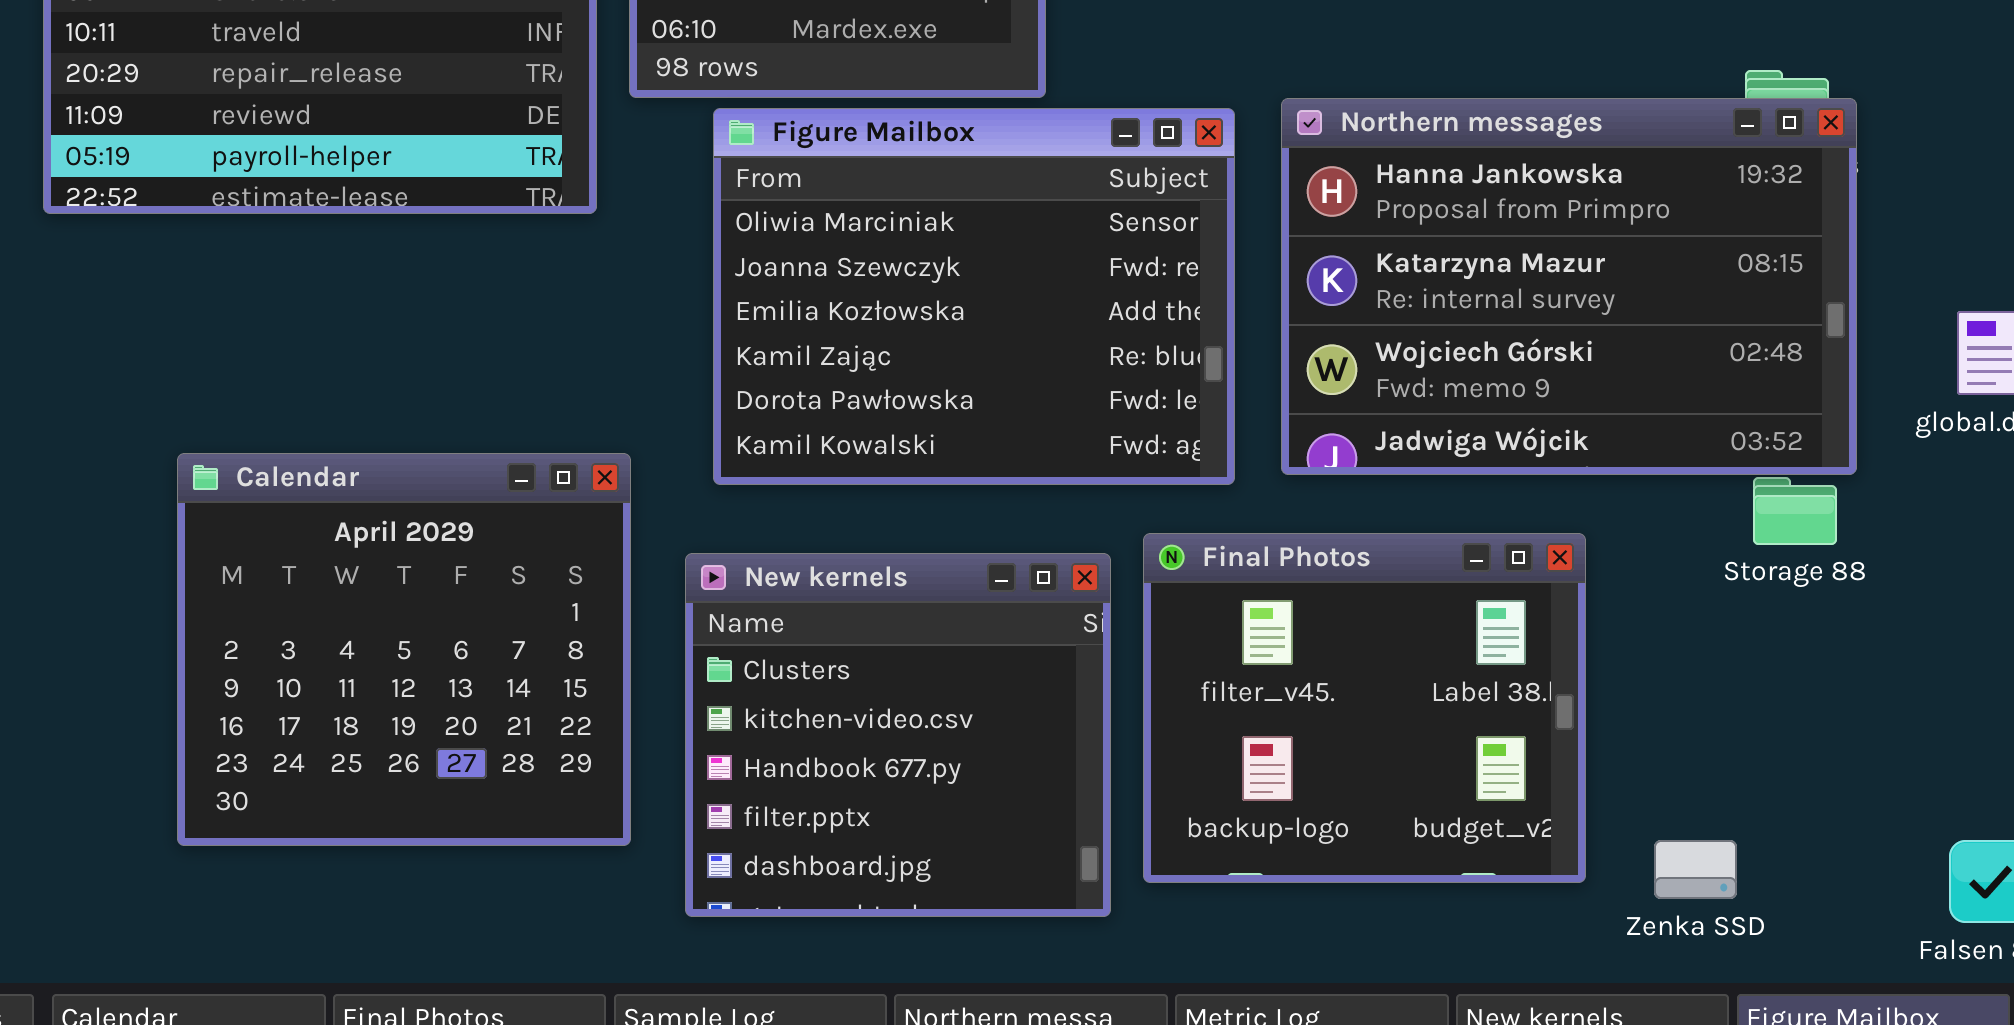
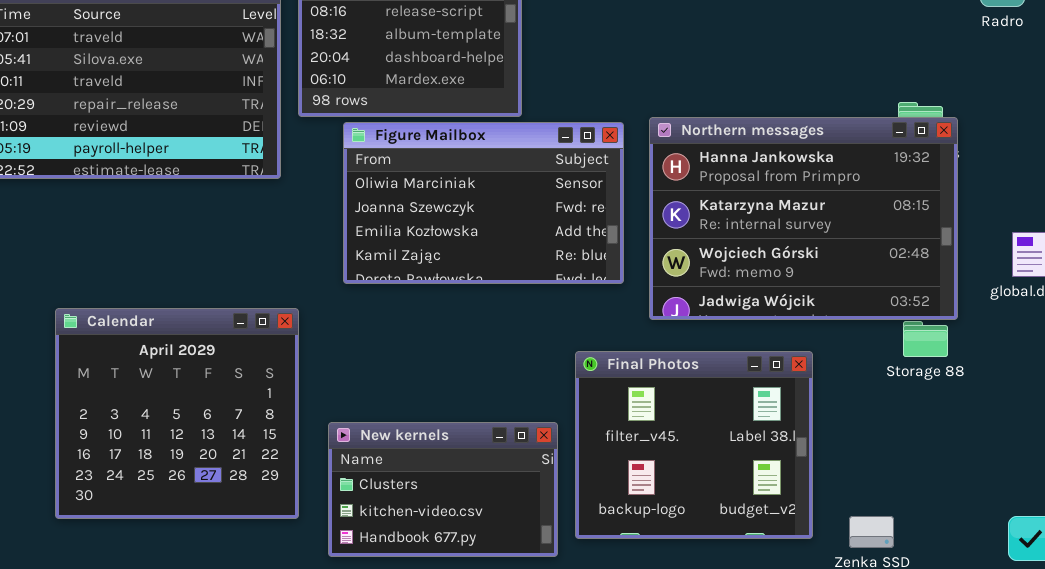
Figure Mailbox: [713,108,1235,485] -> [343,122,624,284], resized
New kernels: [685,553,1111,917] -> [328,422,558,557], resized

